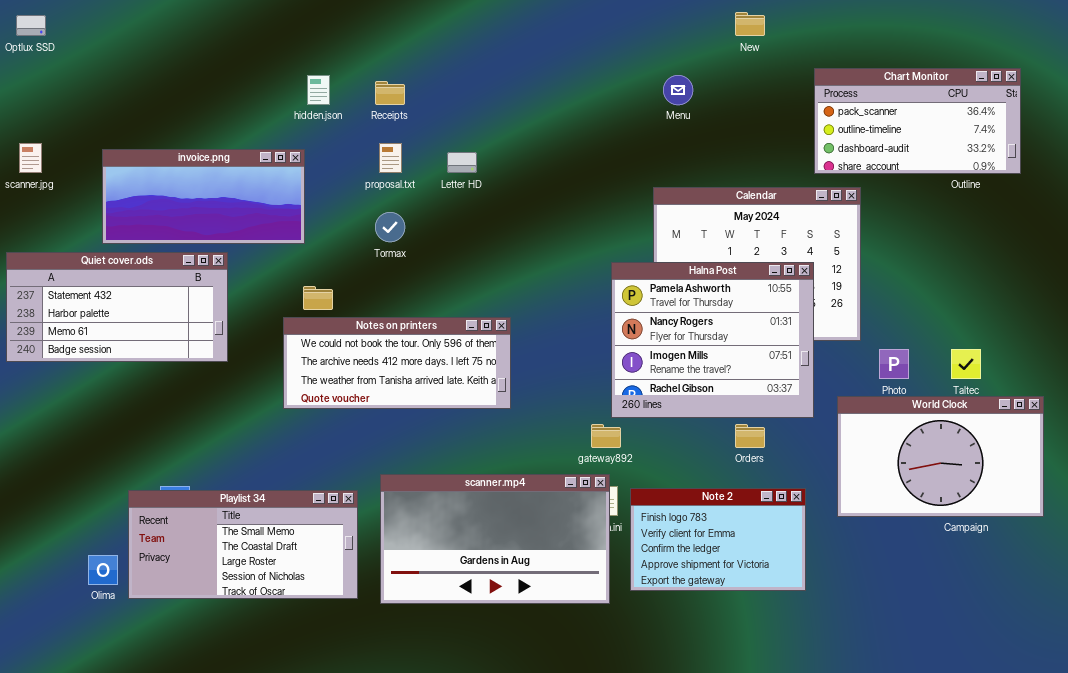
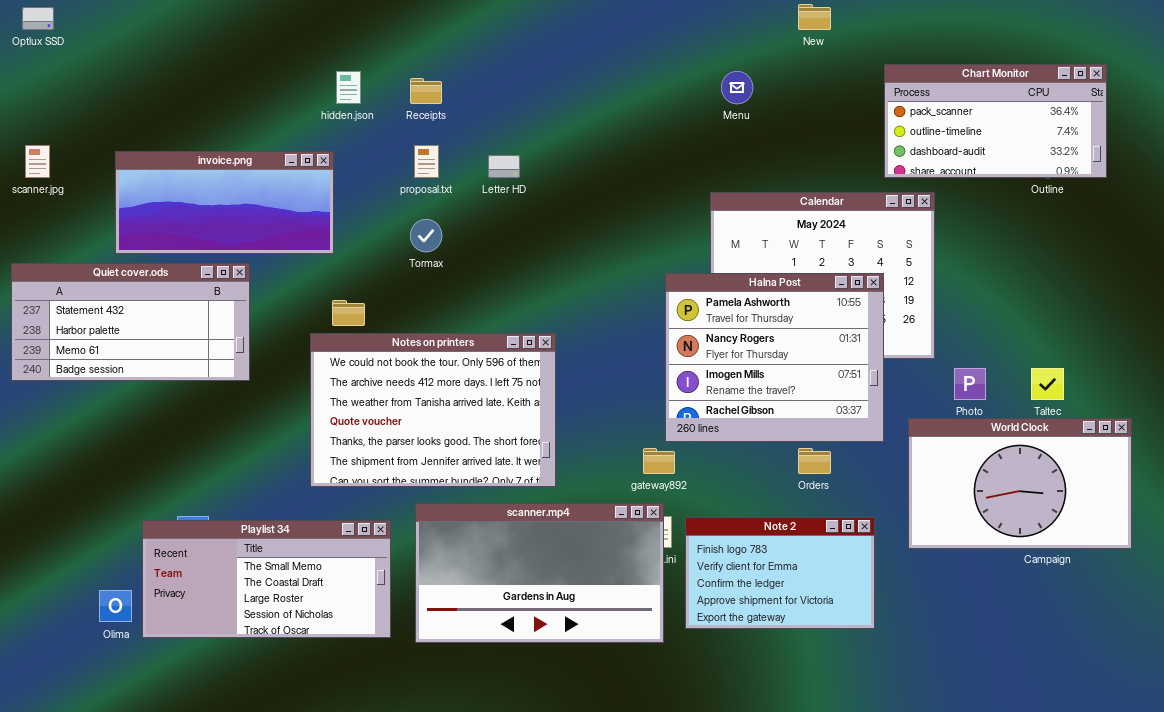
Notes on printers: [283,317,511,409] -> [310,333,556,487], resized

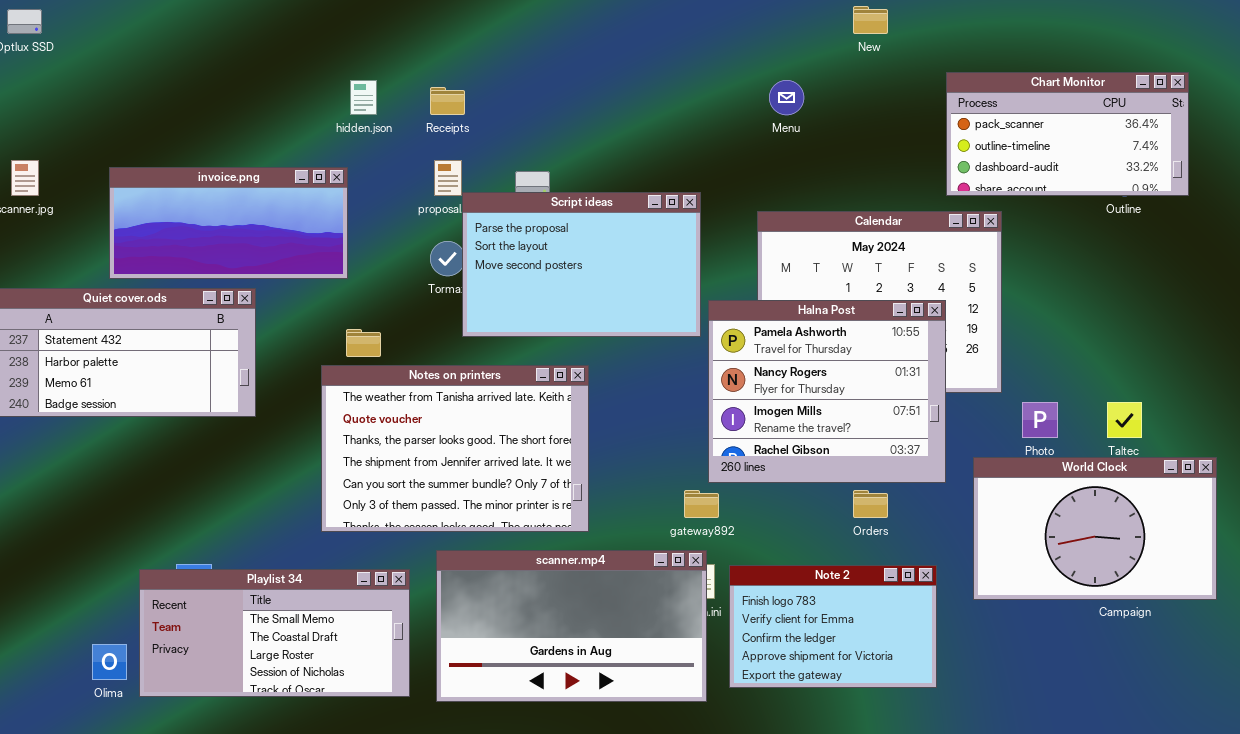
Script ideas: none -> [462,192,701,337], opened
Notes on printers: [310,333,556,487] -> [321,365,589,532], scrolled down 2 rows

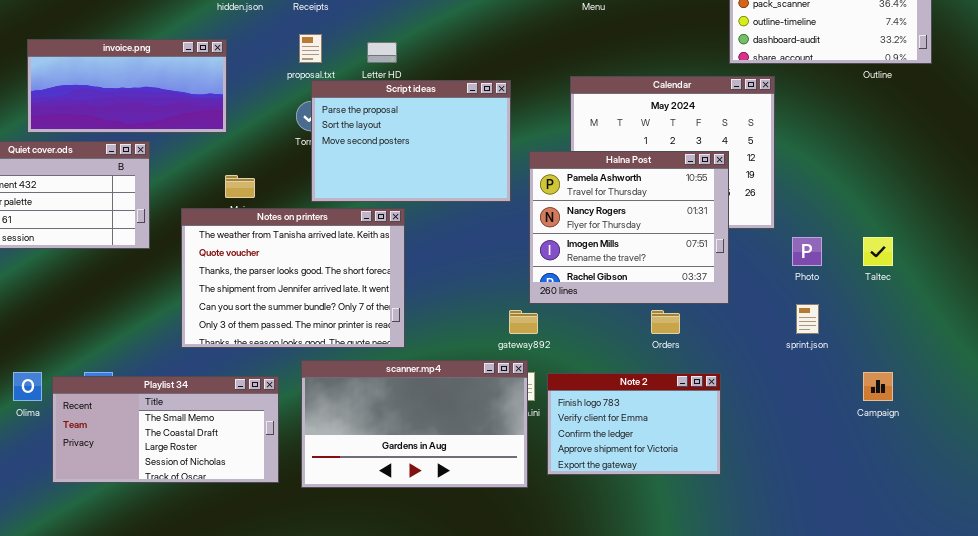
Script ideas: [462,192,701,337] -> [311,80,511,202], moved
Notes on printers: [321,365,589,532] -> [181,208,405,348], moved
World Clock: [973,457,1217,600] -> none, closed
Olima: [92,644,127,680] -> [13,372,42,401], moved

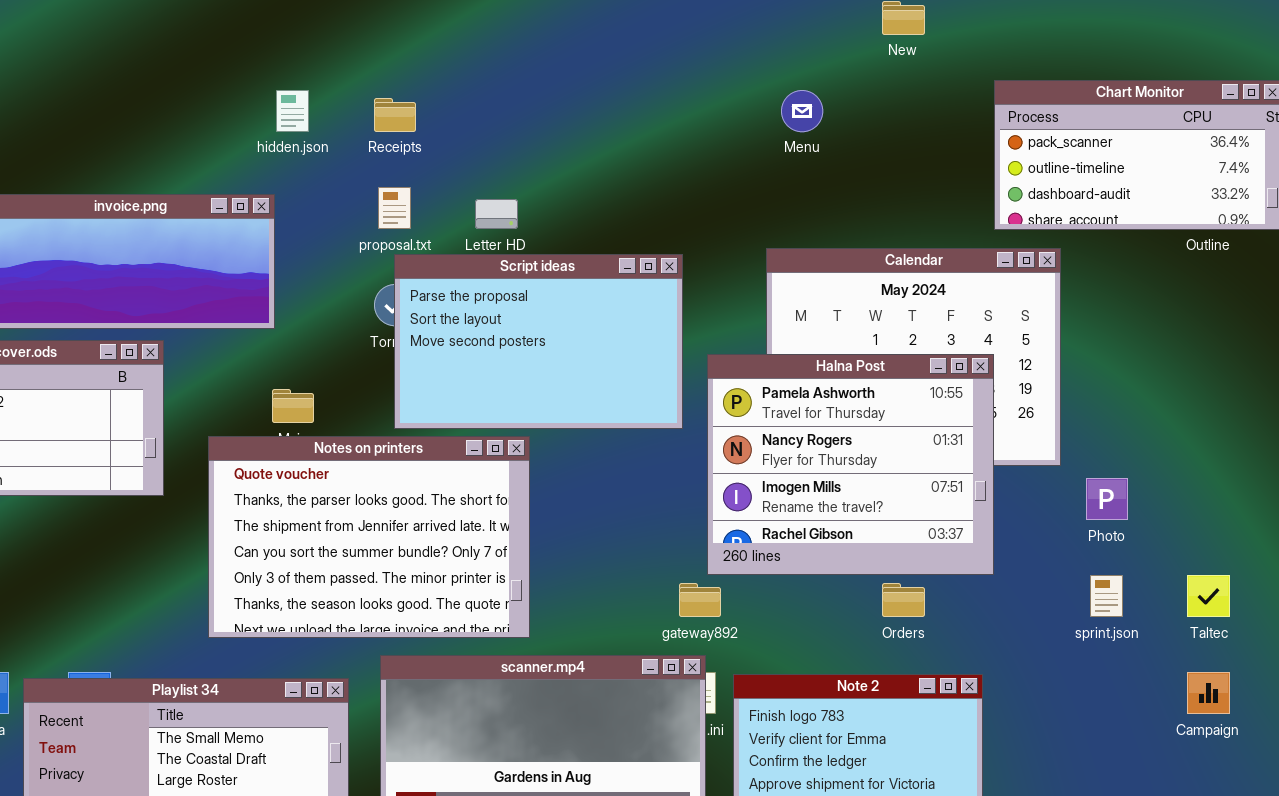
Notes on printers: [181,208,405,348] -> [208,436,530,638], scrolled down 1 row
Taltec: [863,237,893,266] -> [1187,575,1230,617], moved

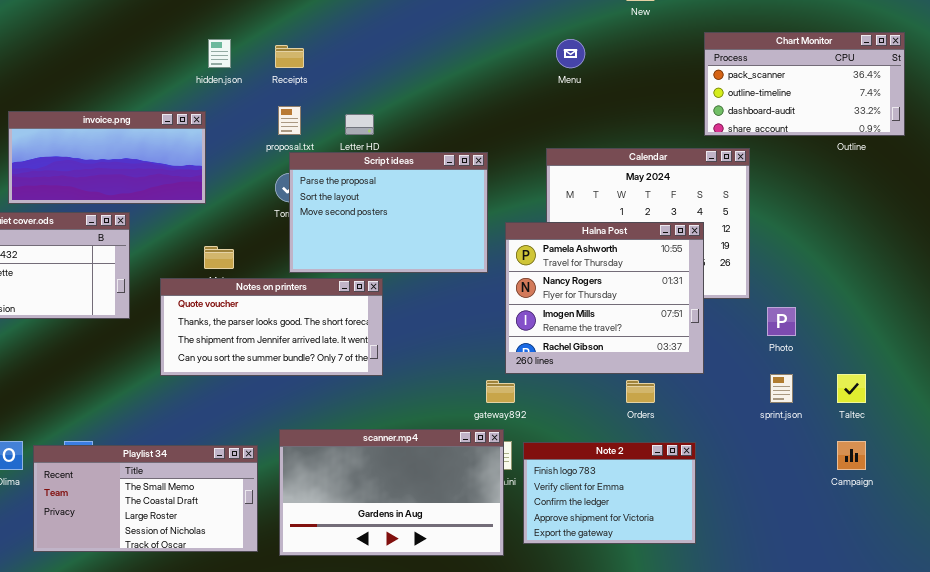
Notes on printers: [208,436,530,638] -> [160,278,383,376], resized

